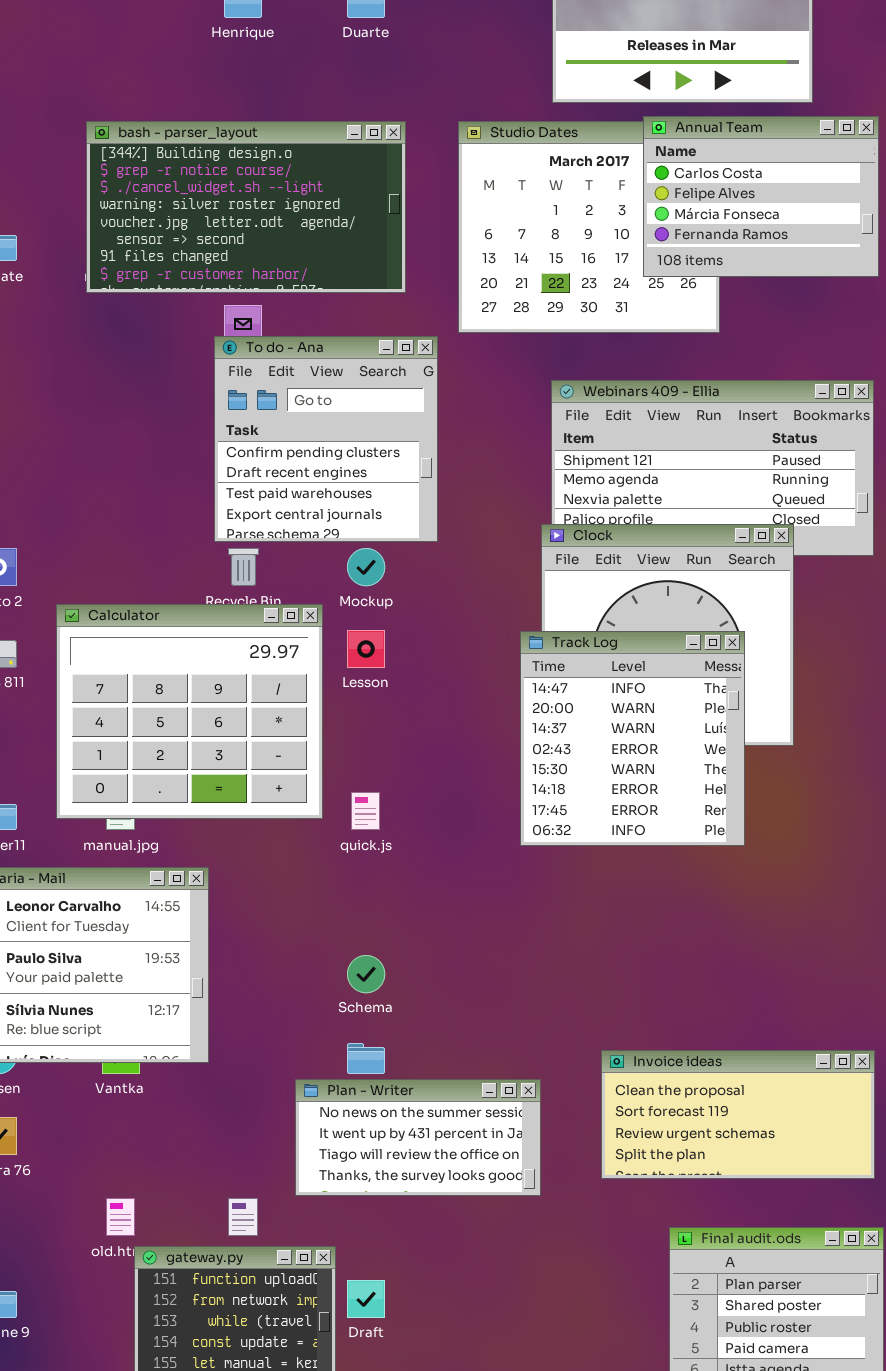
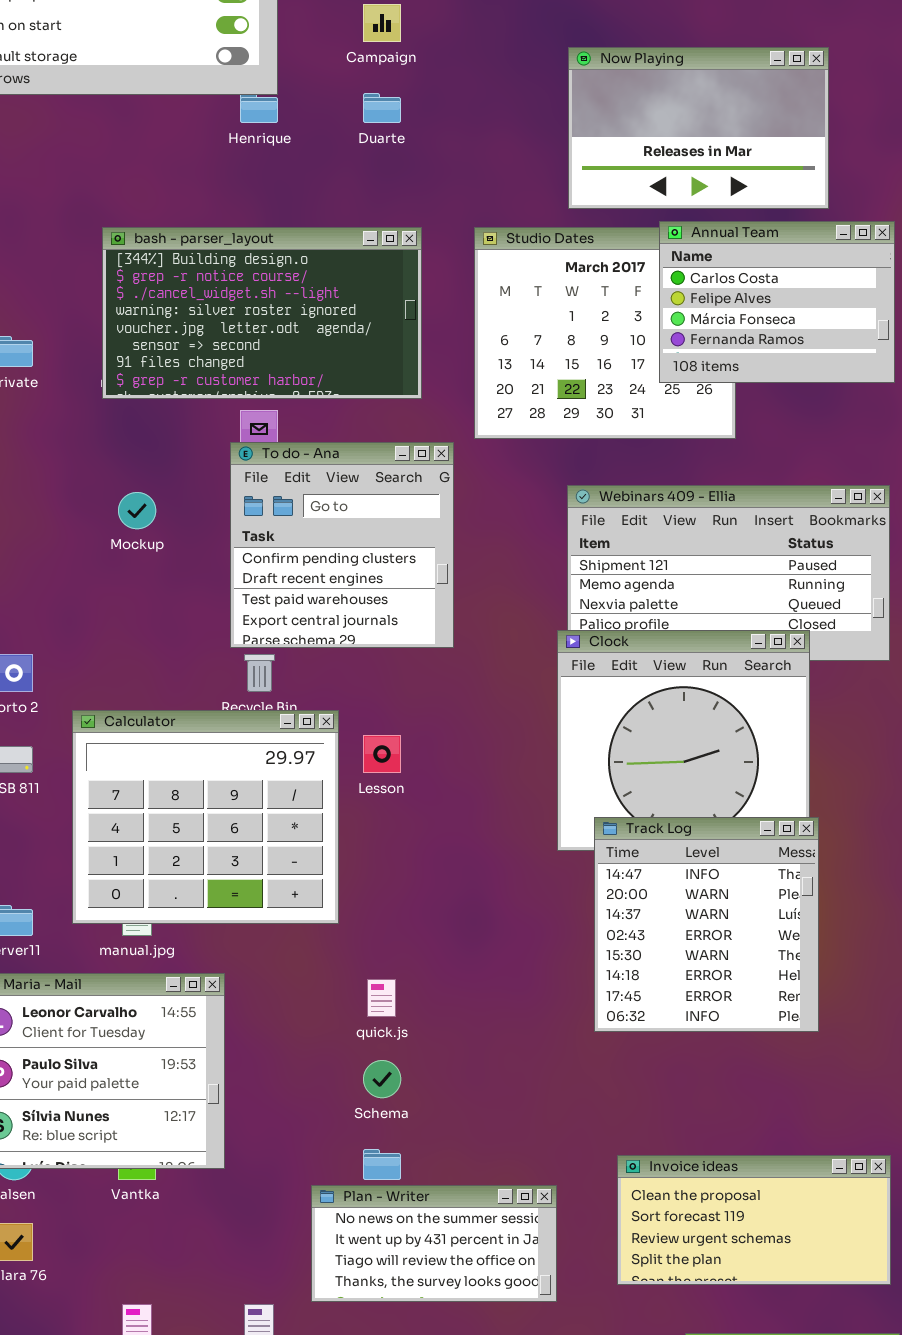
Mockup: [347,548,385,586] -> [118,492,156,529], moved
Track Log: [520,631,745,846] -> [594,817,819,1032], moved
quick.js: [351,792,380,830] -> [367,979,396,1017], moved

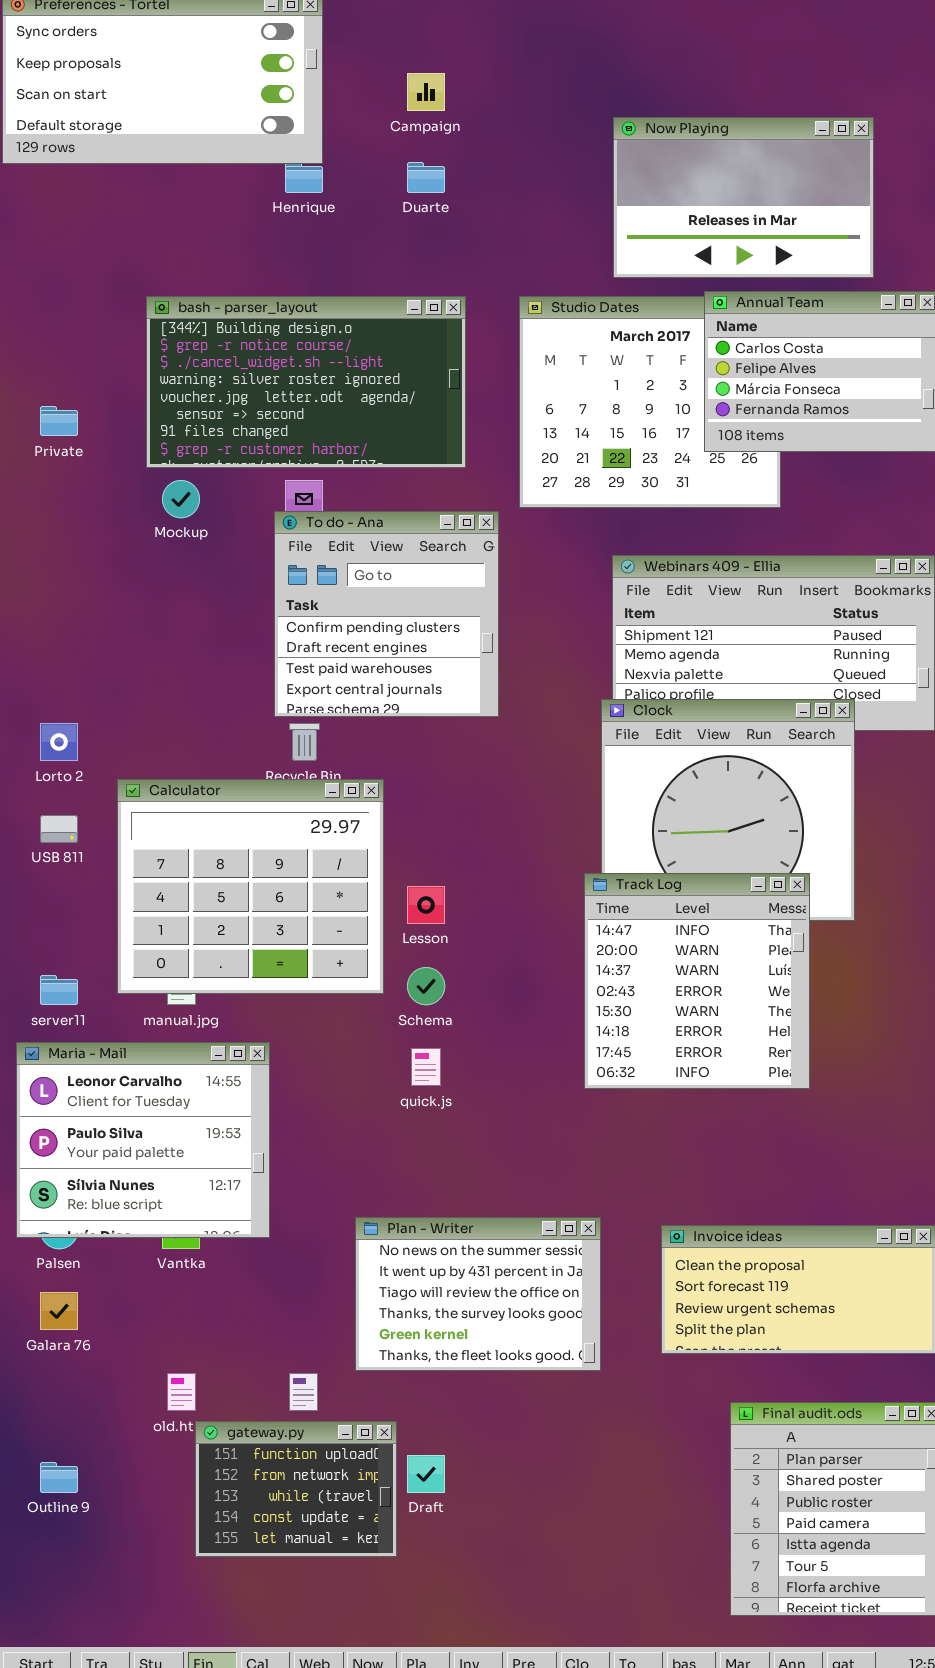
Mockup: [118,492,156,529] -> [162,480,200,518], moved
Lesson: [363,735,401,773] -> [407,886,445,924], moved
Track Log: [594,817,819,1032] -> [584,873,810,1089], moved
Schema: [363,1060,401,1098] -> [407,967,445,1005], moved
Plan - Writer: [311,1185,557,1302] -> [355,1217,601,1371], resized

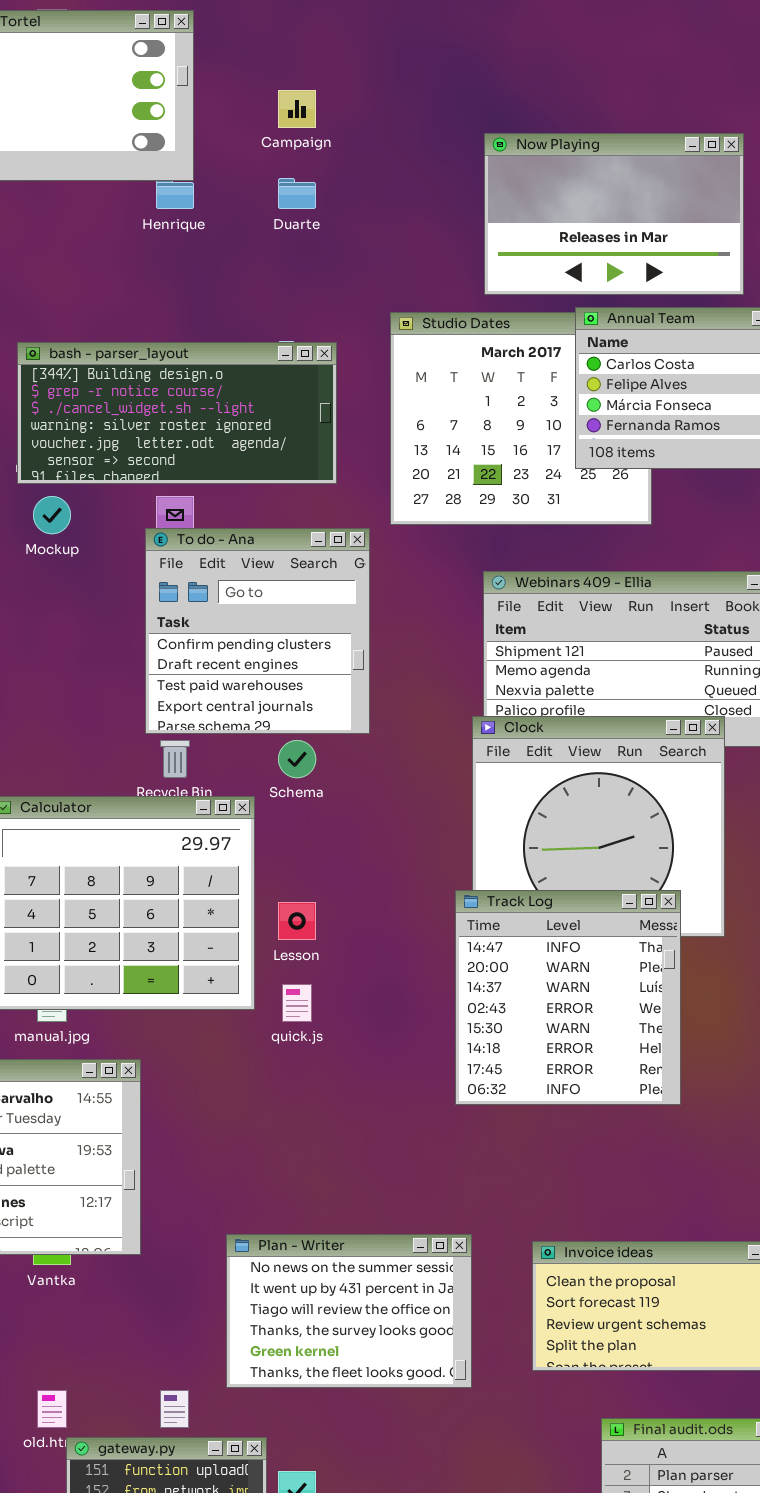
bash - parser_layout: [146,296,466,468] -> [17,342,337,484], resized
Schema: [407,967,445,1005] -> [278,740,316,778], moved
quick.js: [411,1048,441,1086] -> [282,984,312,1022], moved

